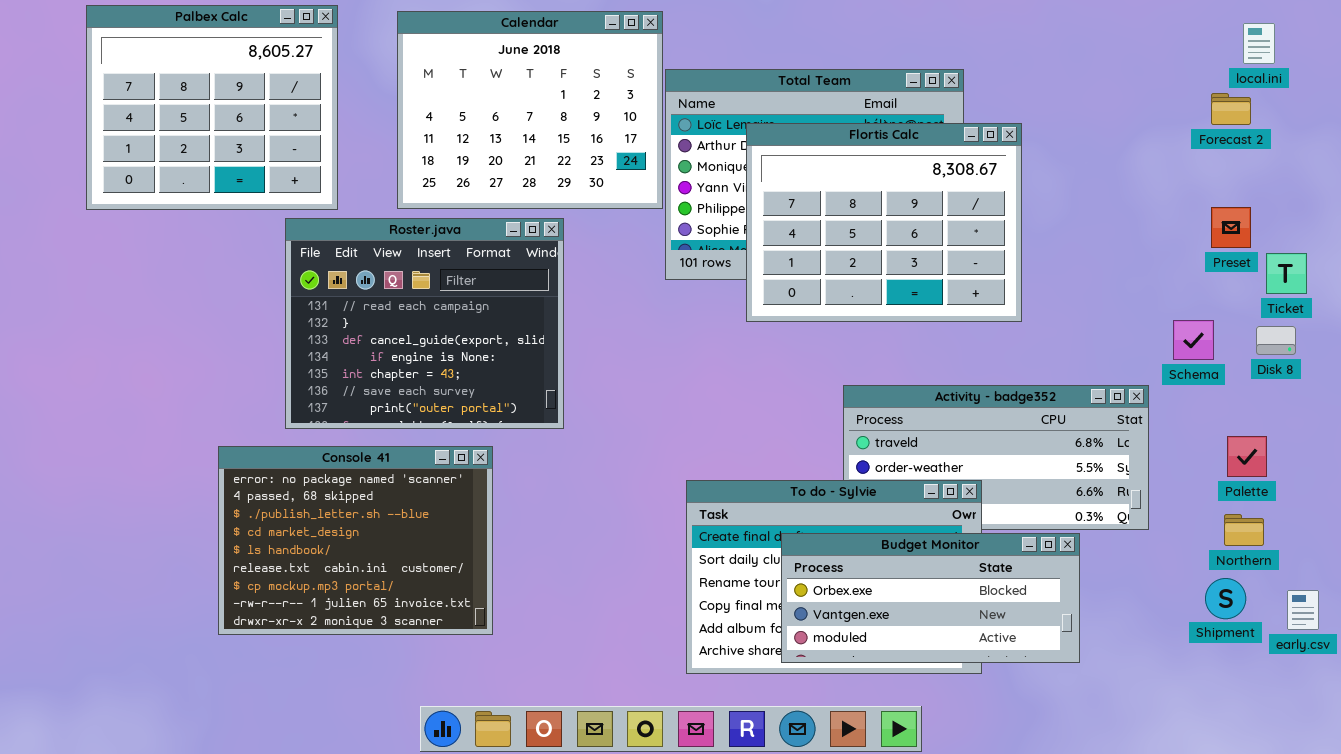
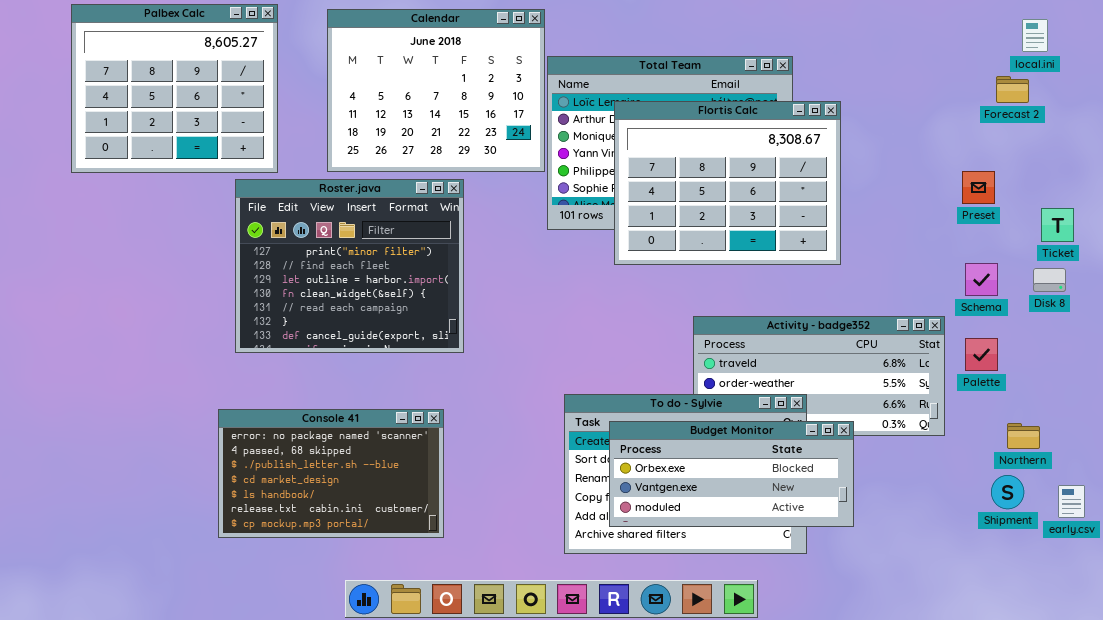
Preset: [1211,207,1251,248] -> [962,171,995,204], moved
Roster.java: [285,218,564,429] -> [235,179,464,353], scrolled up 4 rows
Palette: [1227,436,1267,477] -> [965,338,998,371], moved
Console 41: [218,446,493,635] -> [218,409,444,538], moved, resized
Budget Monitor: [781,533,1080,663] -> [609,421,854,527], moved

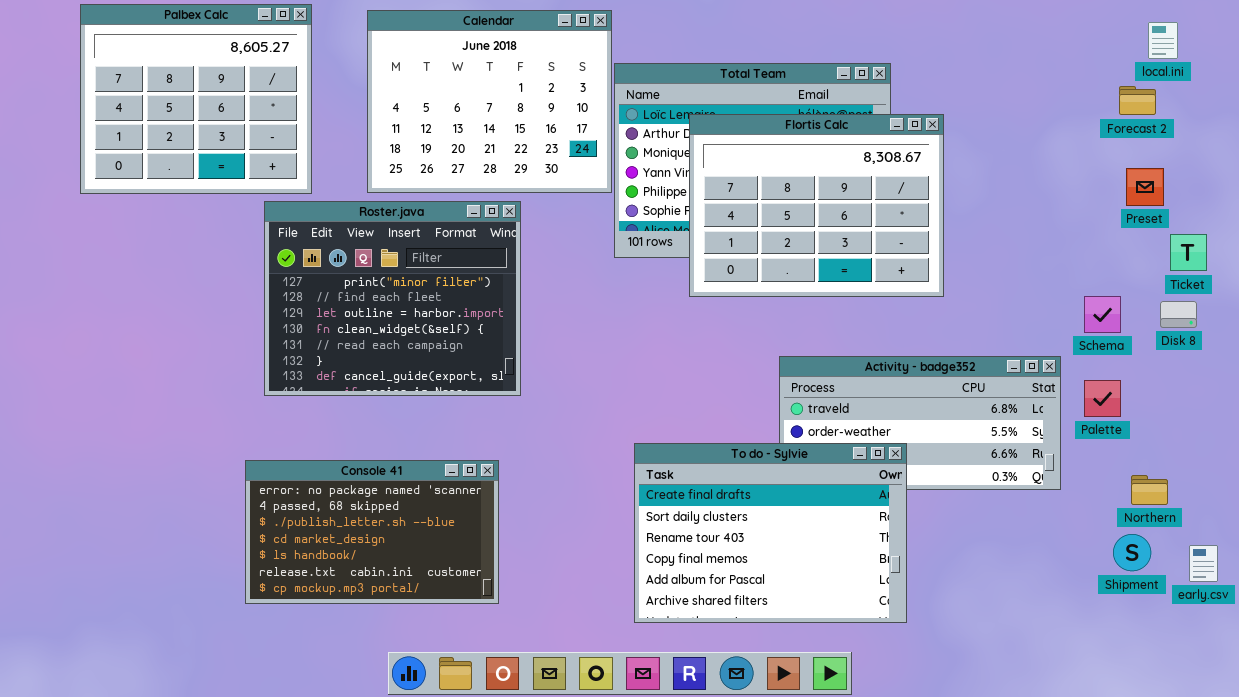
Preset: [962,171,995,204] -> [1126,168,1164,206], moved
Budget Monitor: [609,421,854,527] -> none, closed

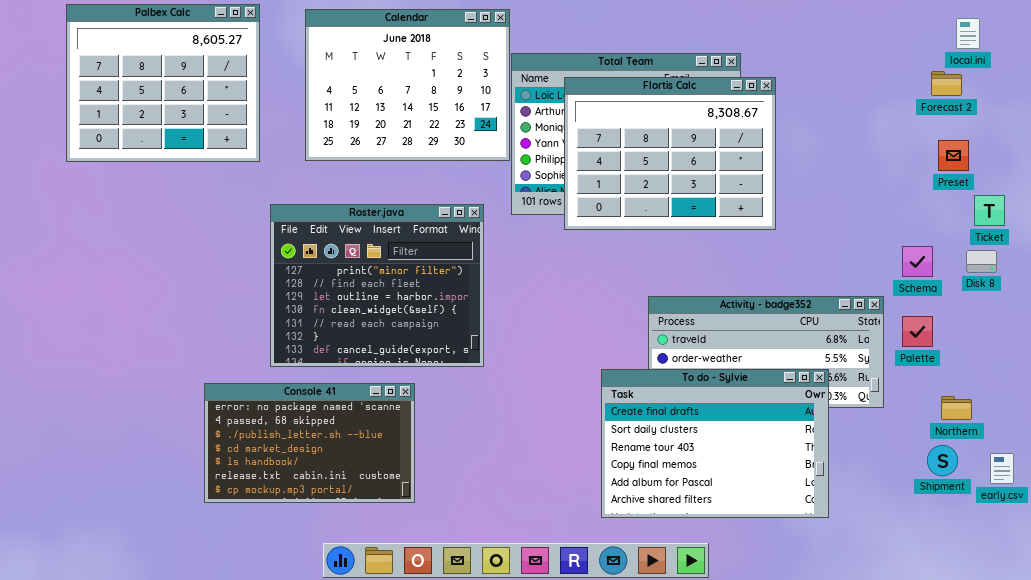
Flortis Calc: [689,114,944,297] -> [564,77,776,230], moved
Roster.java: [264,201,521,396] -> [270,204,484,367], moved
To do - Sylvie: [634,443,907,623] -> [601,369,829,518], moved

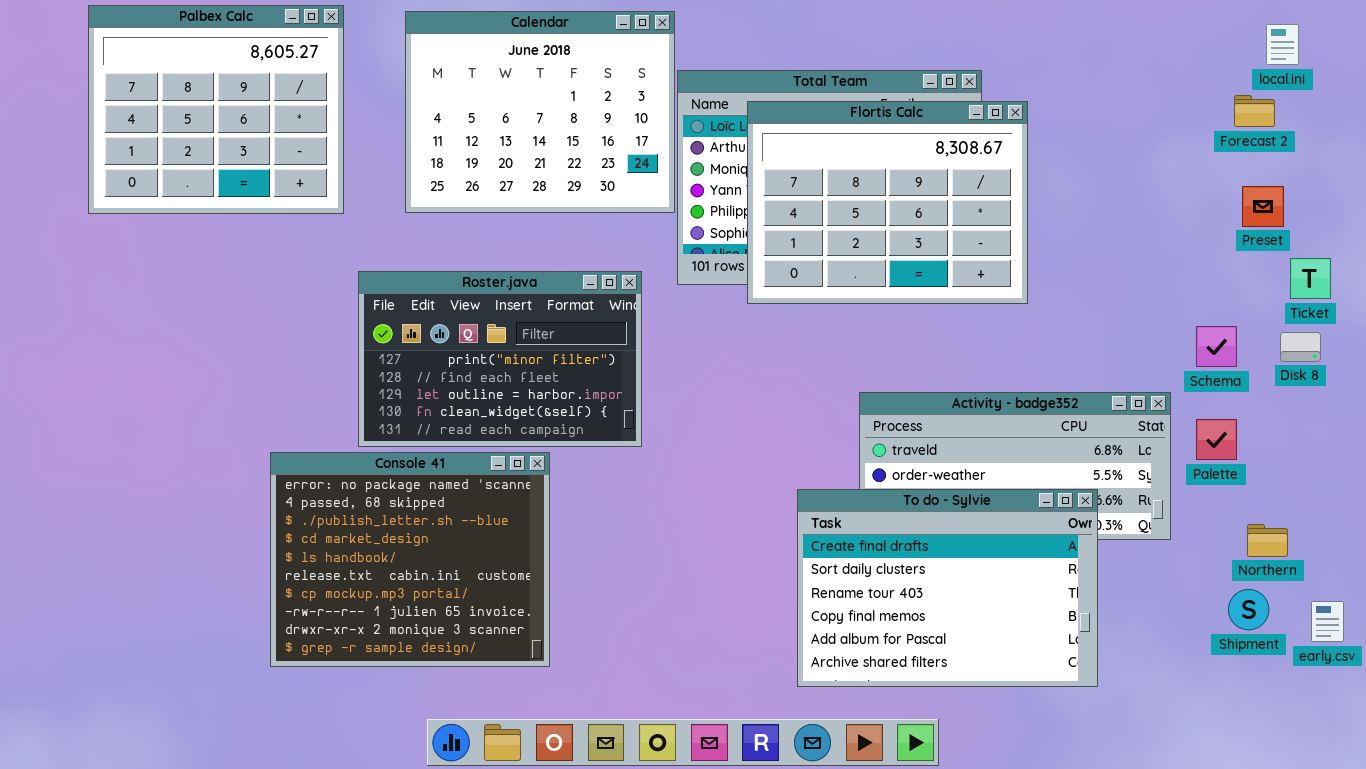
Roster.java: [270,204,484,367] -> [358,271,642,447], resized
Console 41: [204,383,415,503] -> [270,452,550,667], resized

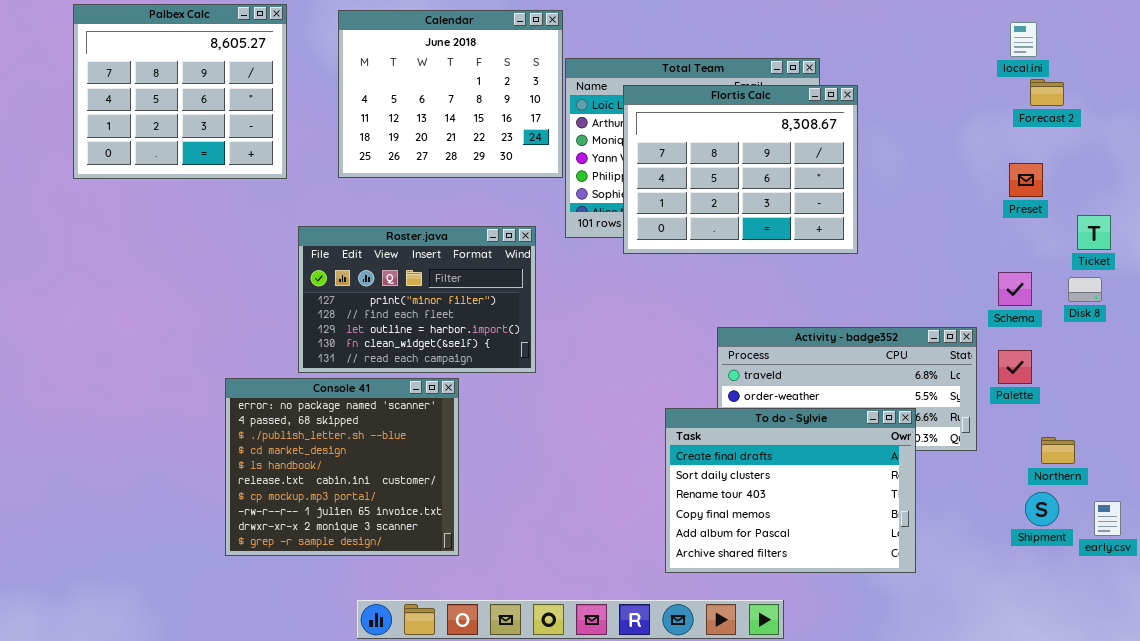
local.ini: [1266,24,1299,65] -> [1010,22,1037,57], moved
Preset: [1242,186,1284,227] -> [1009,163,1043,197], moved

